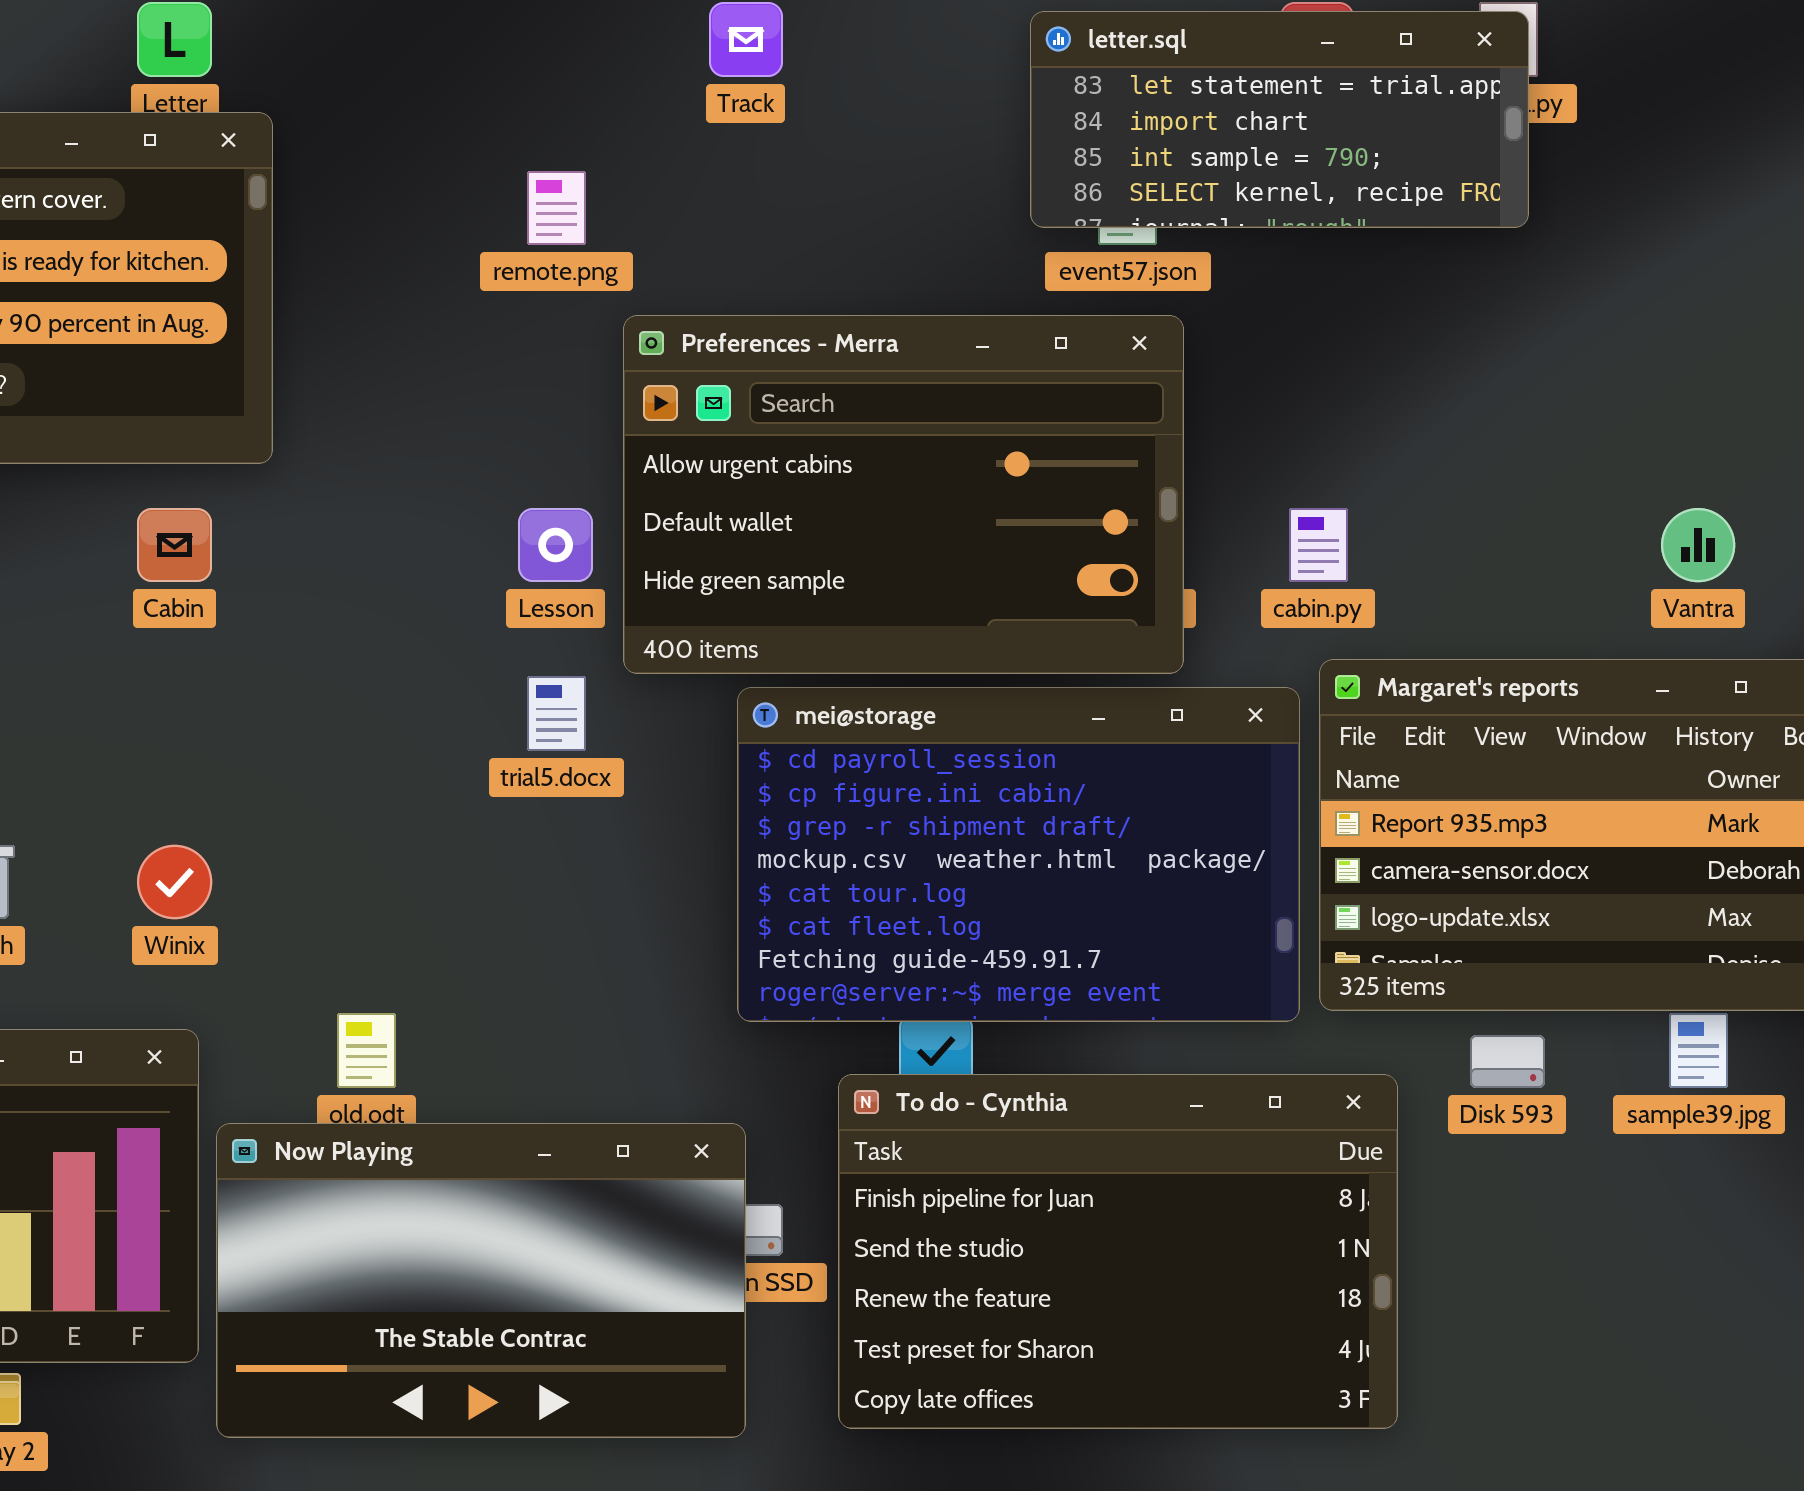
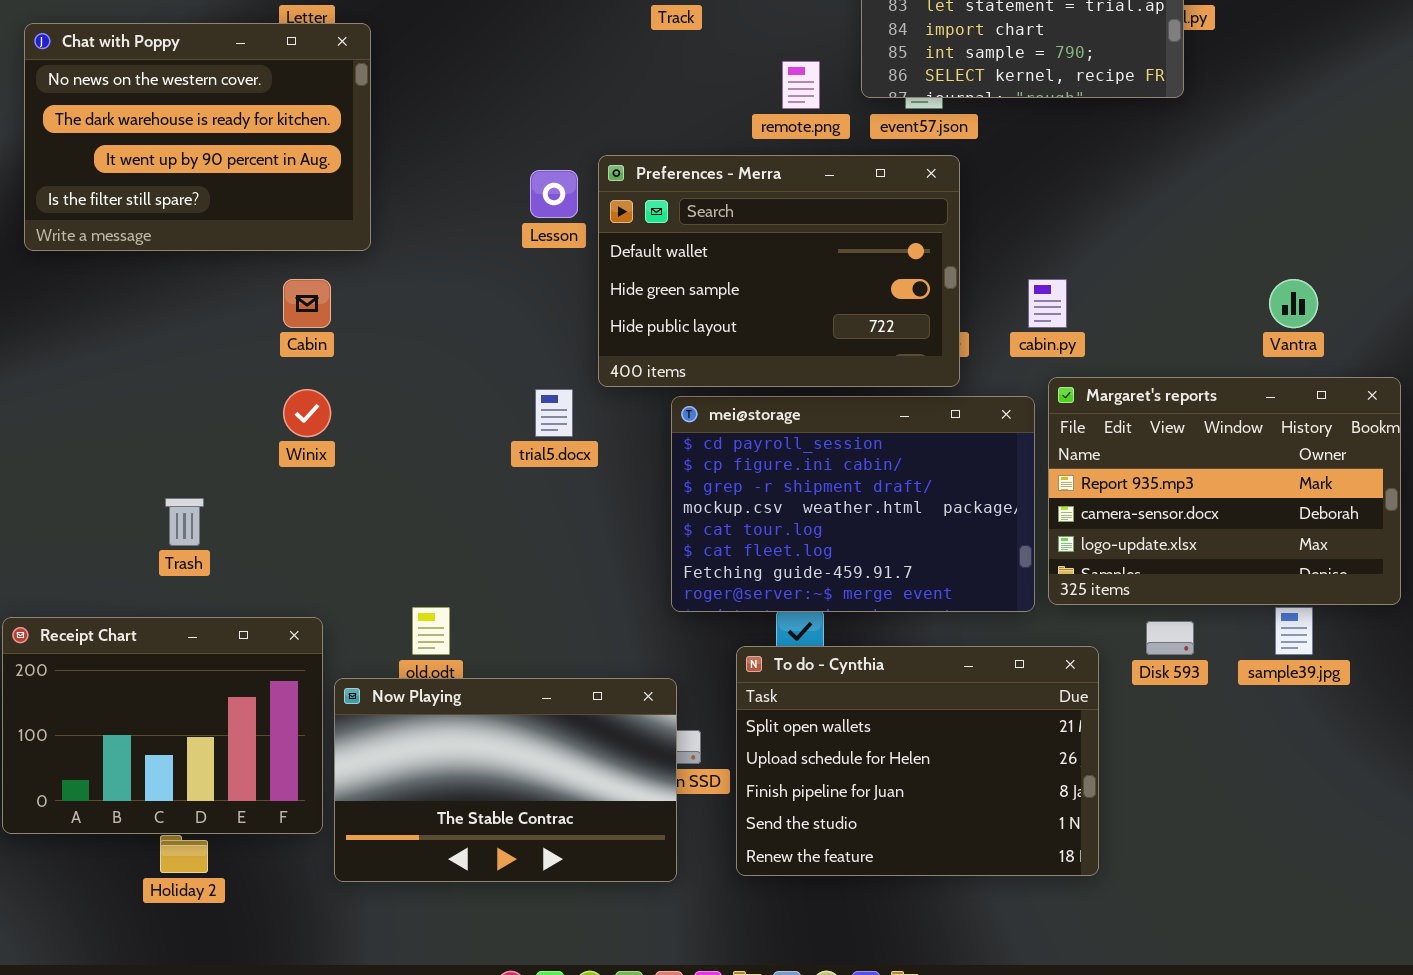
remote.png: [527,171,586,245] -> [782,61,820,109], moved
Preferences - Merra: [623,315,1184,674] -> [598,155,960,387], scrolled down 1 row
Lesson: [518,508,593,582] -> [530,170,578,218], moved
Winix: [137,845,212,919] -> [283,389,331,437], moved
To do - Cynthia: [838,1074,1398,1429] -> [736,646,1099,876], scrolled up 2 rows

